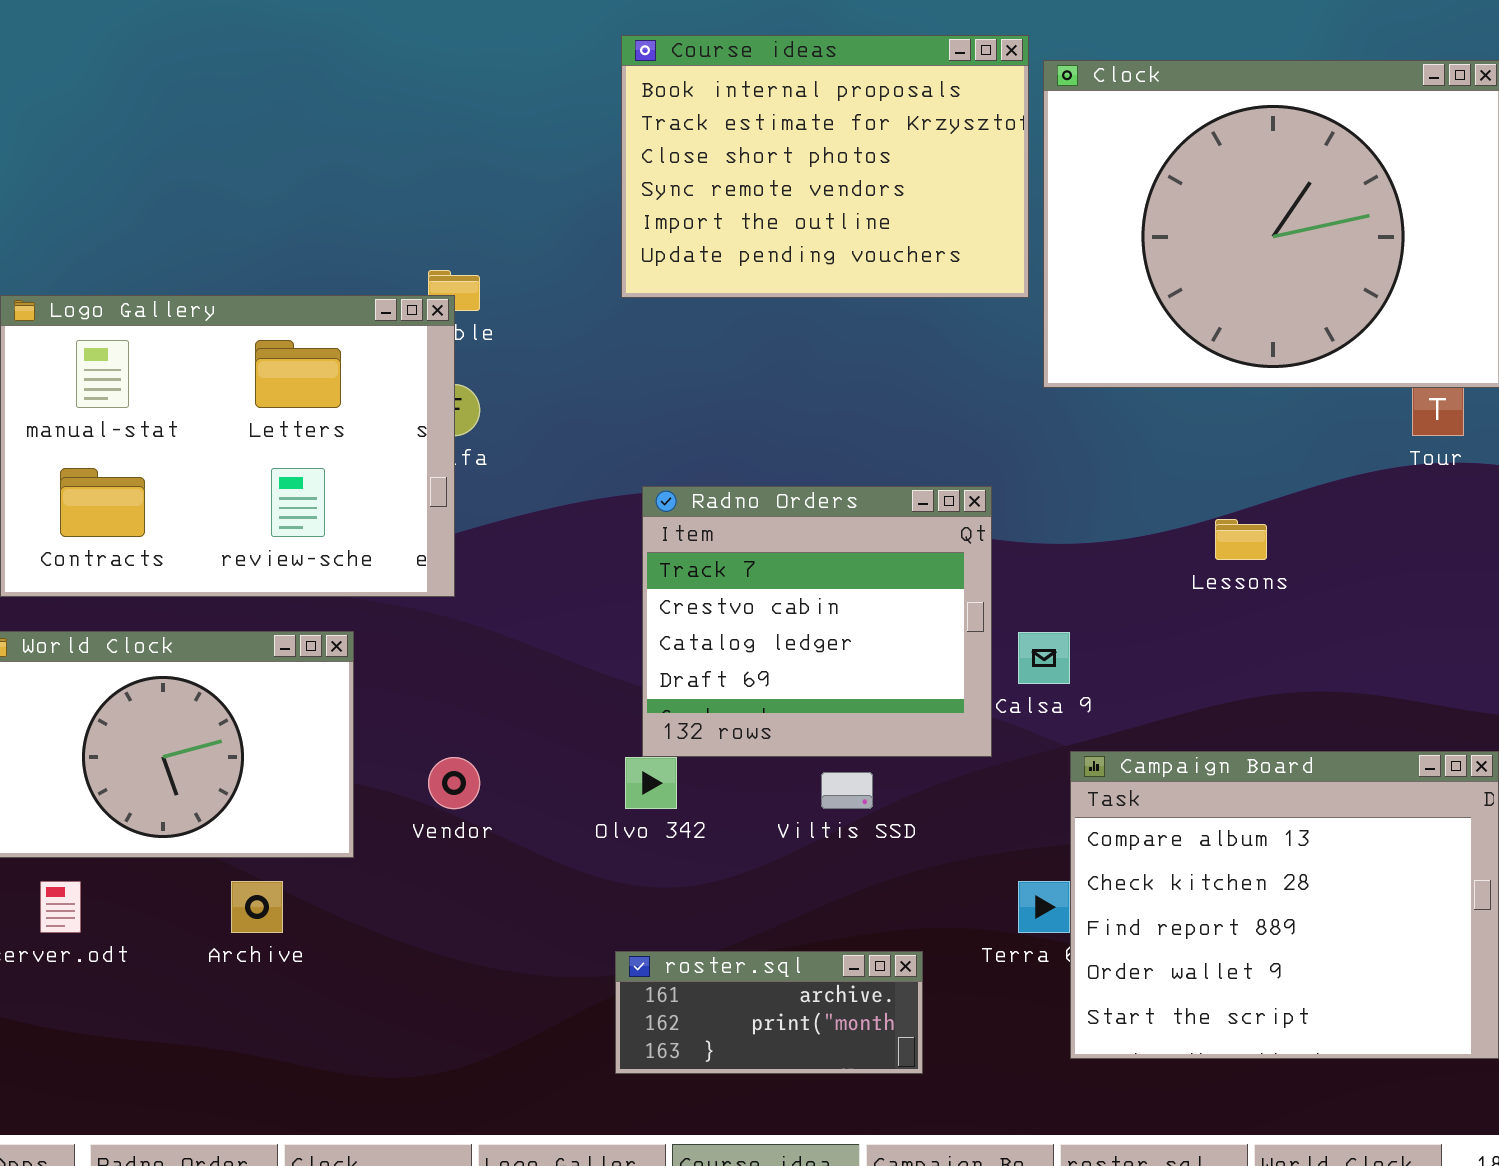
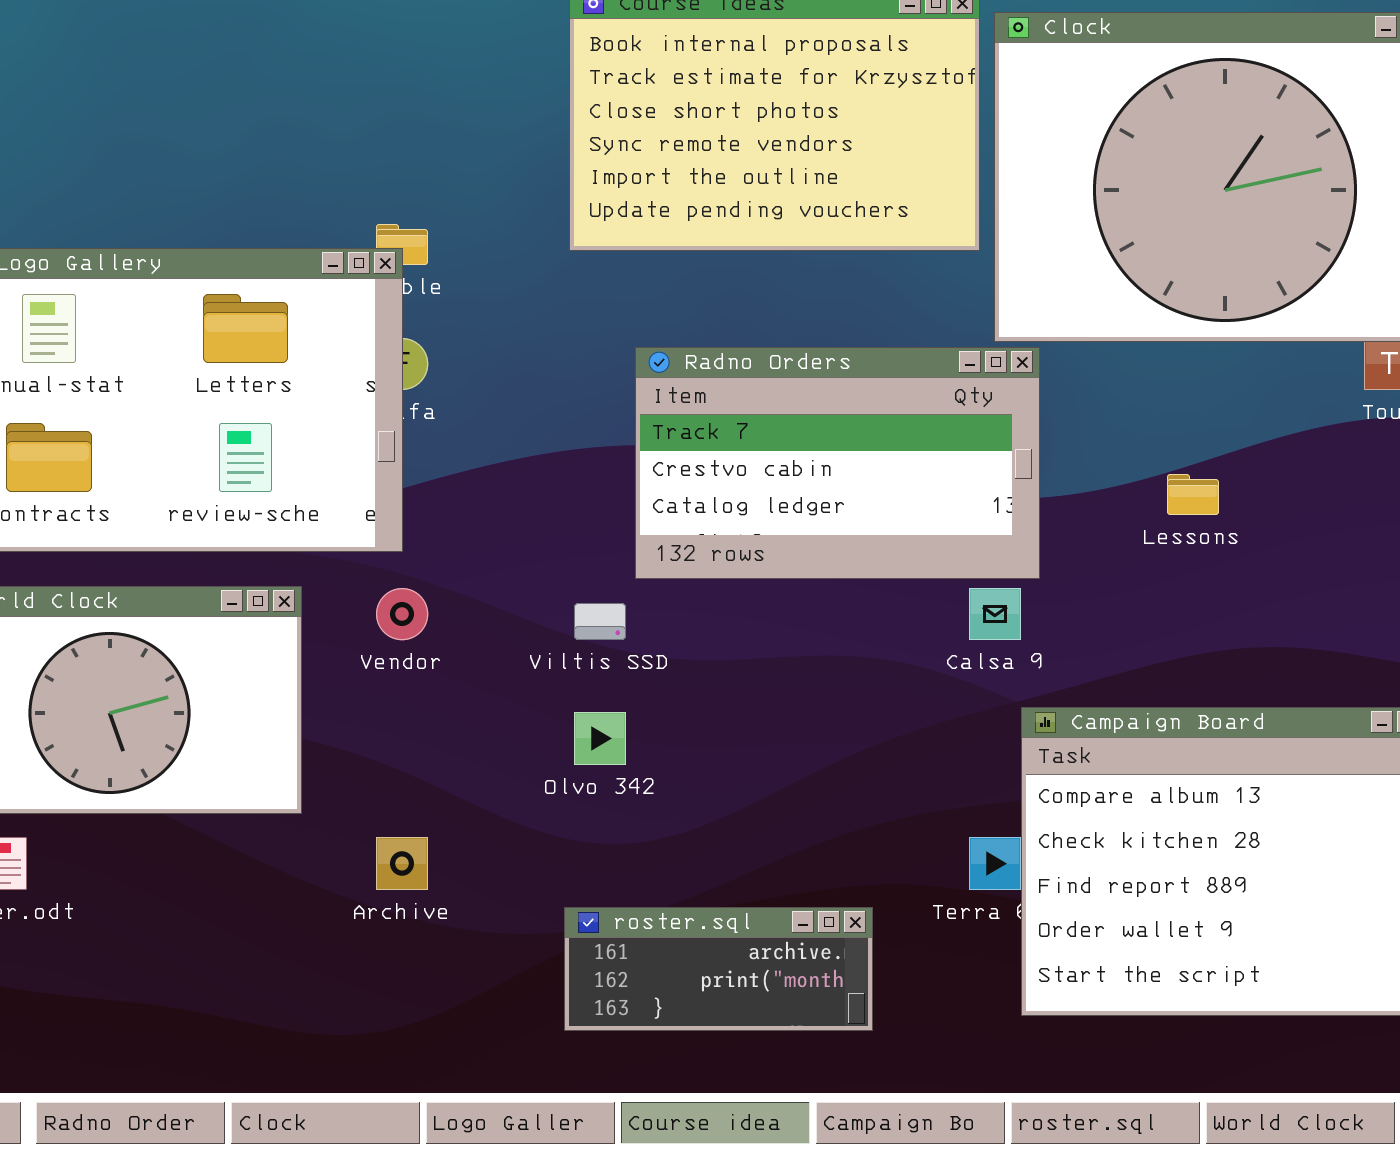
Radno Orders: [642,486,992,757] -> [635,347,1040,579], moved, resized
Vendor: [428,757,480,809] -> [376,588,428,640], moved
Viltis SSD: [821,772,873,809] -> [574,603,626,640], moved
Archive: [231,881,283,933] -> [376,837,428,890], moved

